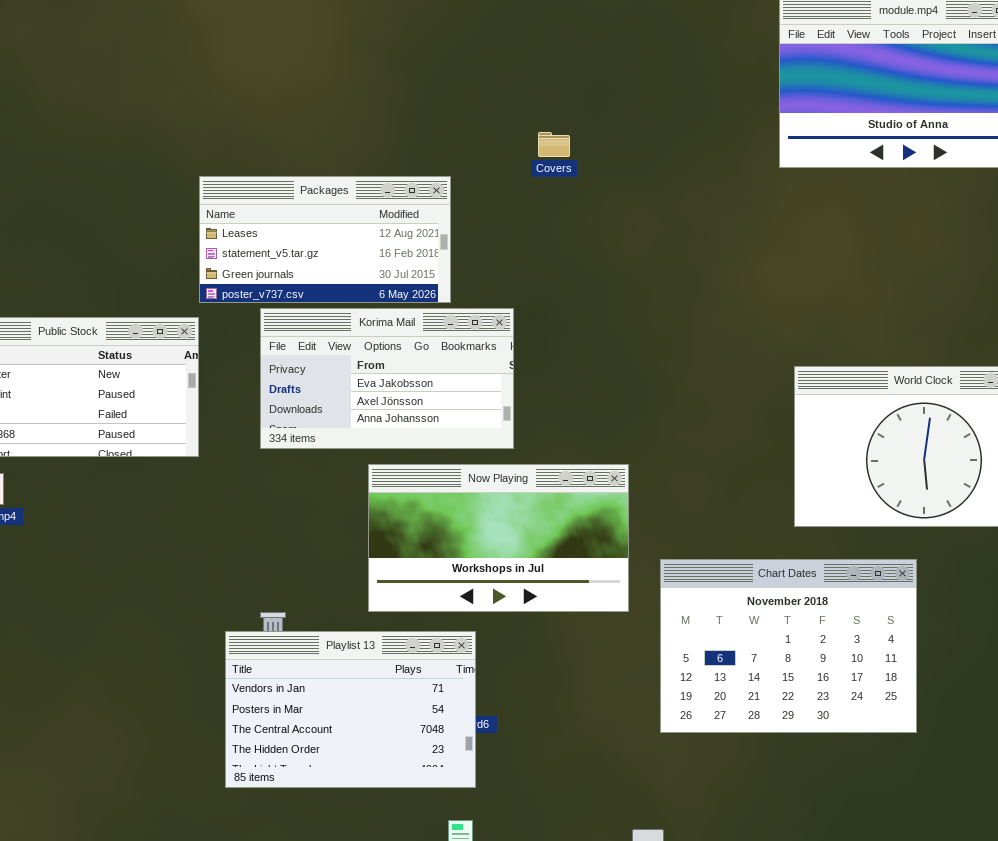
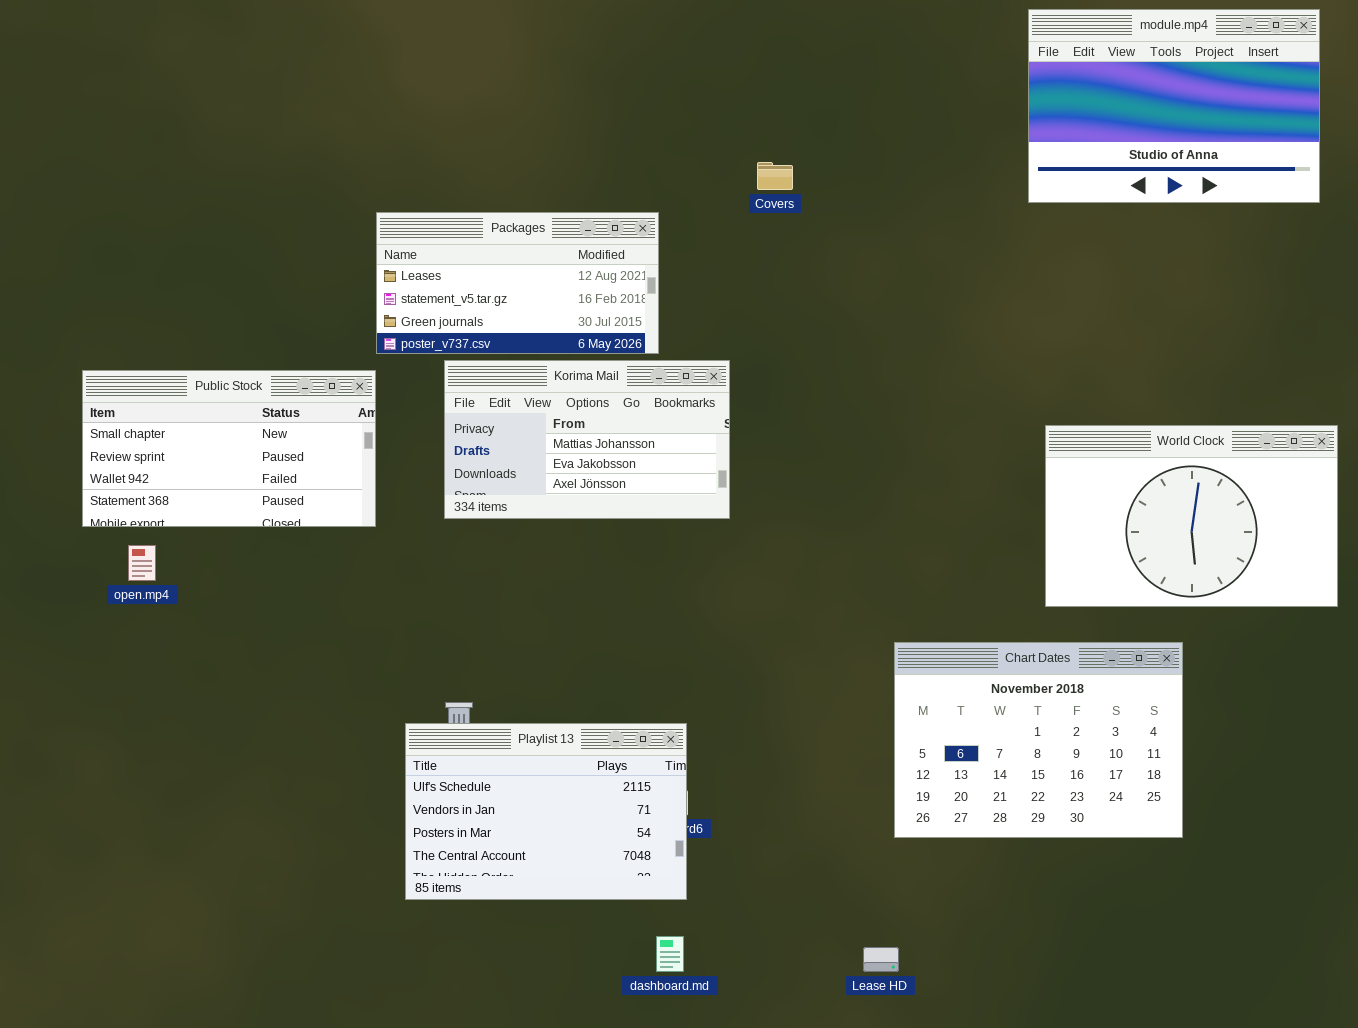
Korima Mail: [260,308,514,449] -> [444,360,730,519], scrolled up 1 row
Now Playing: [368,464,629,612] -> none, closed
Playlist 13: [225,631,476,788] -> [405,723,687,900], scrolled up 1 row

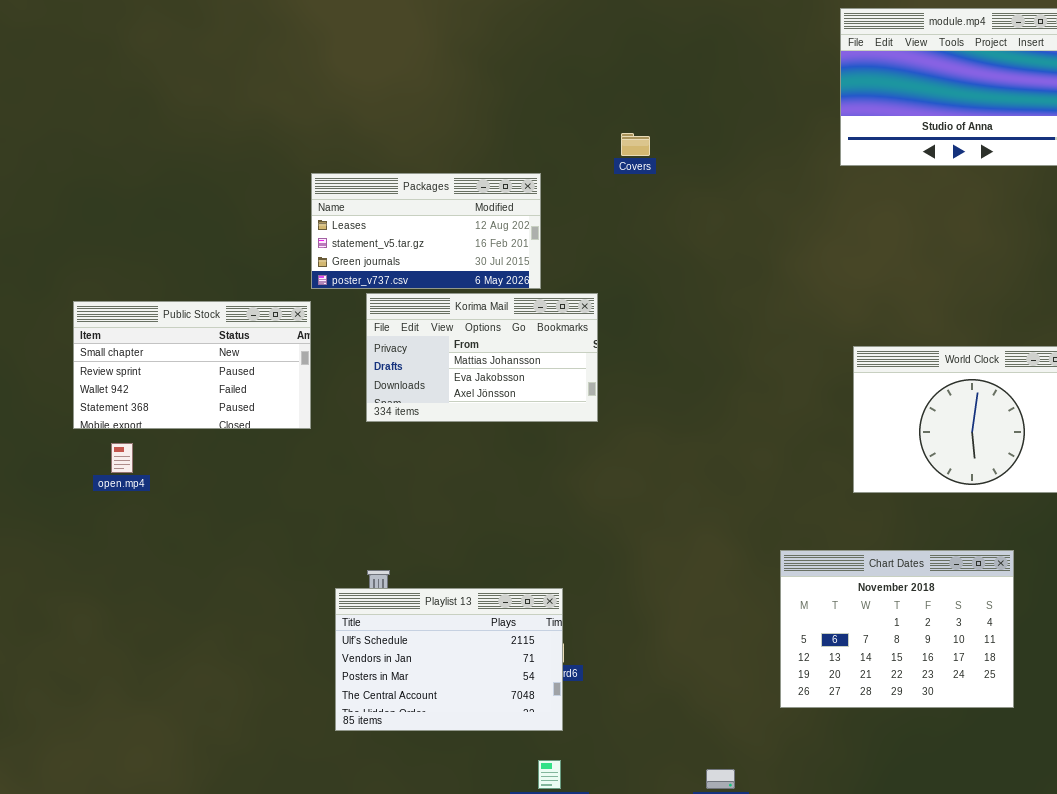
Chart Dates: [894,642,1183,838] -> [780,550,1014,708], moved

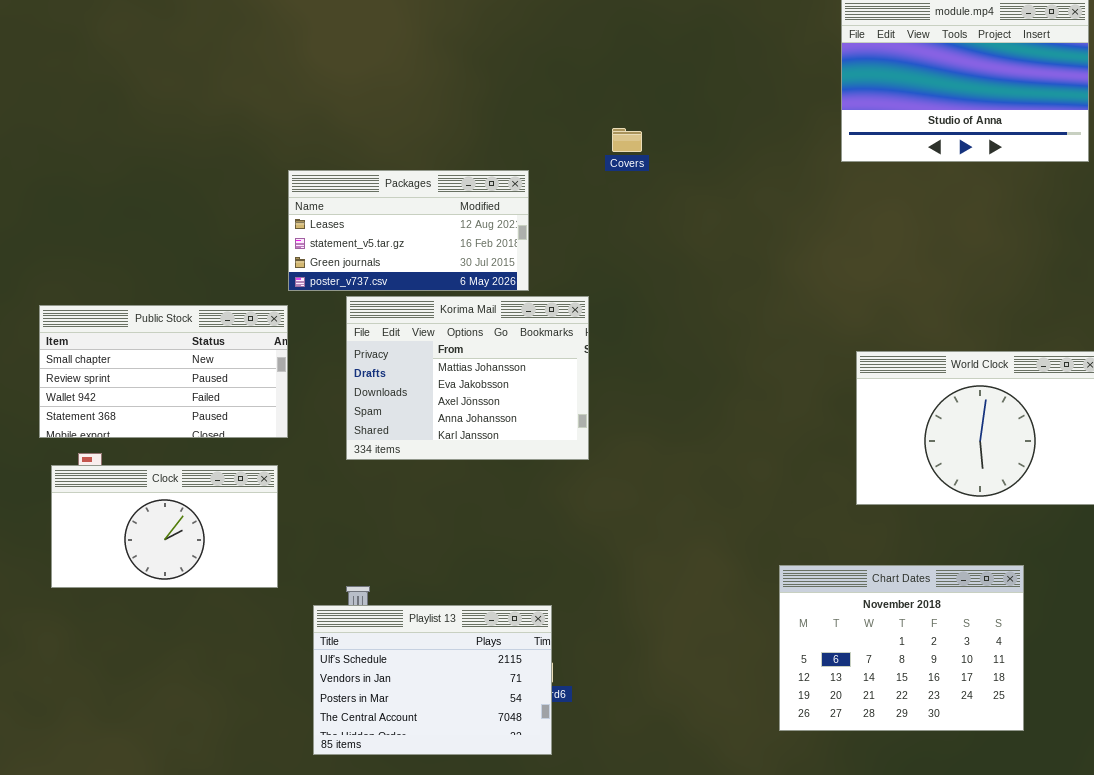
Korima Mail: [366,293,598,422] -> [346,296,589,460], resized
Clock: none -> [51,465,278,588], opened

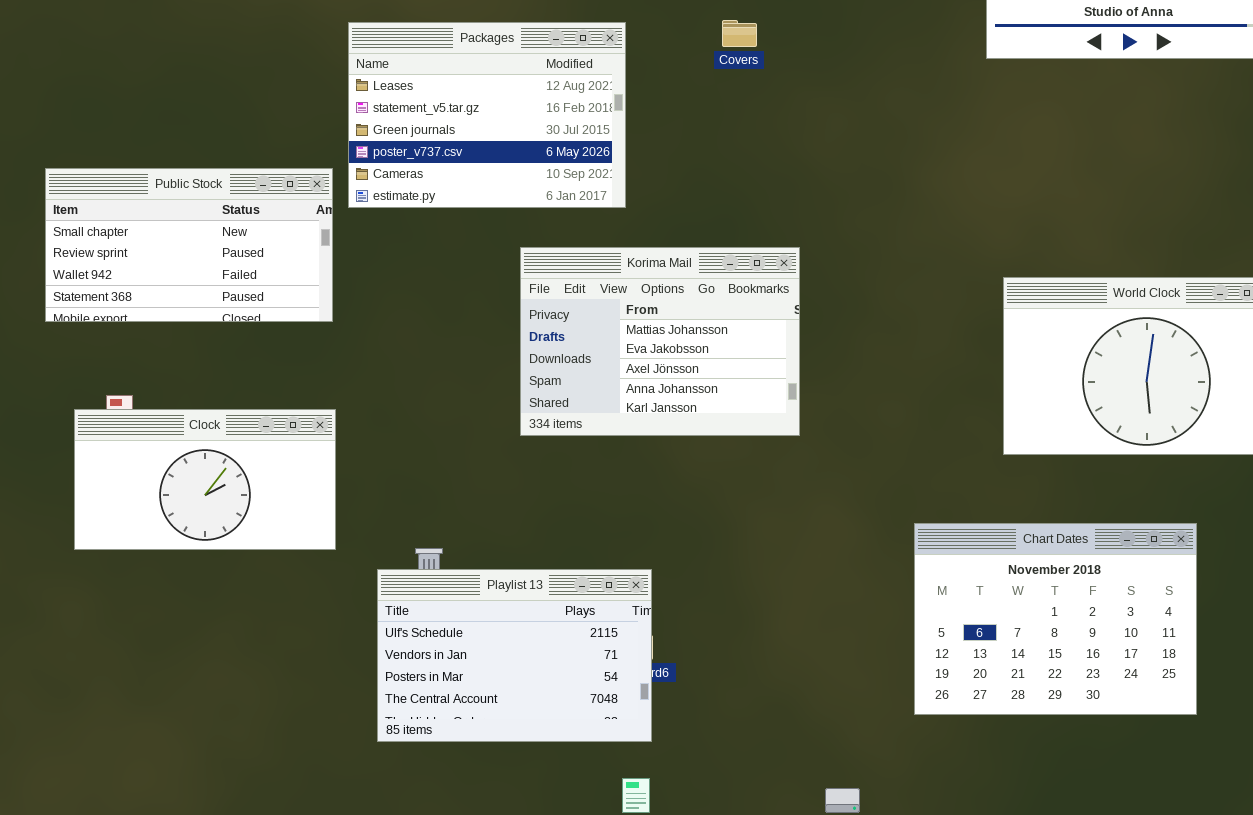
Packages: [288,170,529,291] -> [348,22,626,208], resized
Korima Mail: [346,296,589,460] -> [520,247,800,436], moved
Public Stock: [39,305,288,438] -> [45,168,333,322], moved

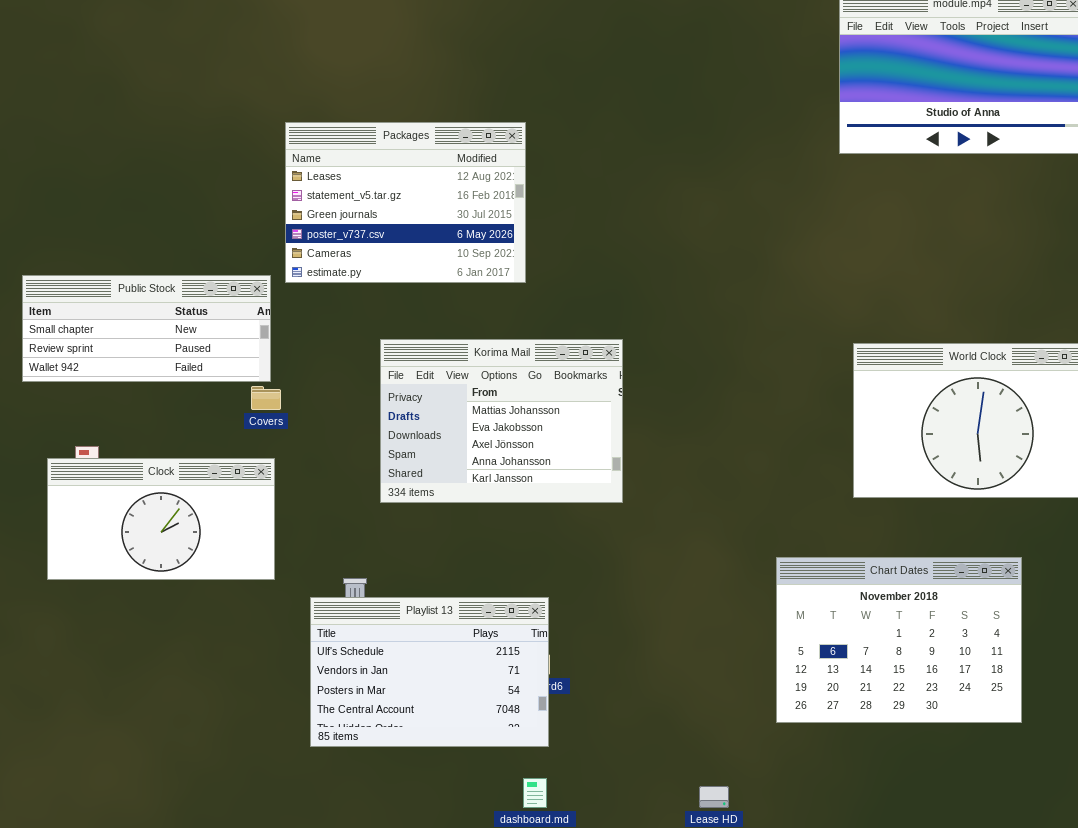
Covers: [722,20,757,47] -> [251,386,281,410], moved
Public Stock: [45,168,333,322] -> [22,275,271,382], resized
Korima Mail: [520,247,800,436] -> [380,339,623,503], moved

